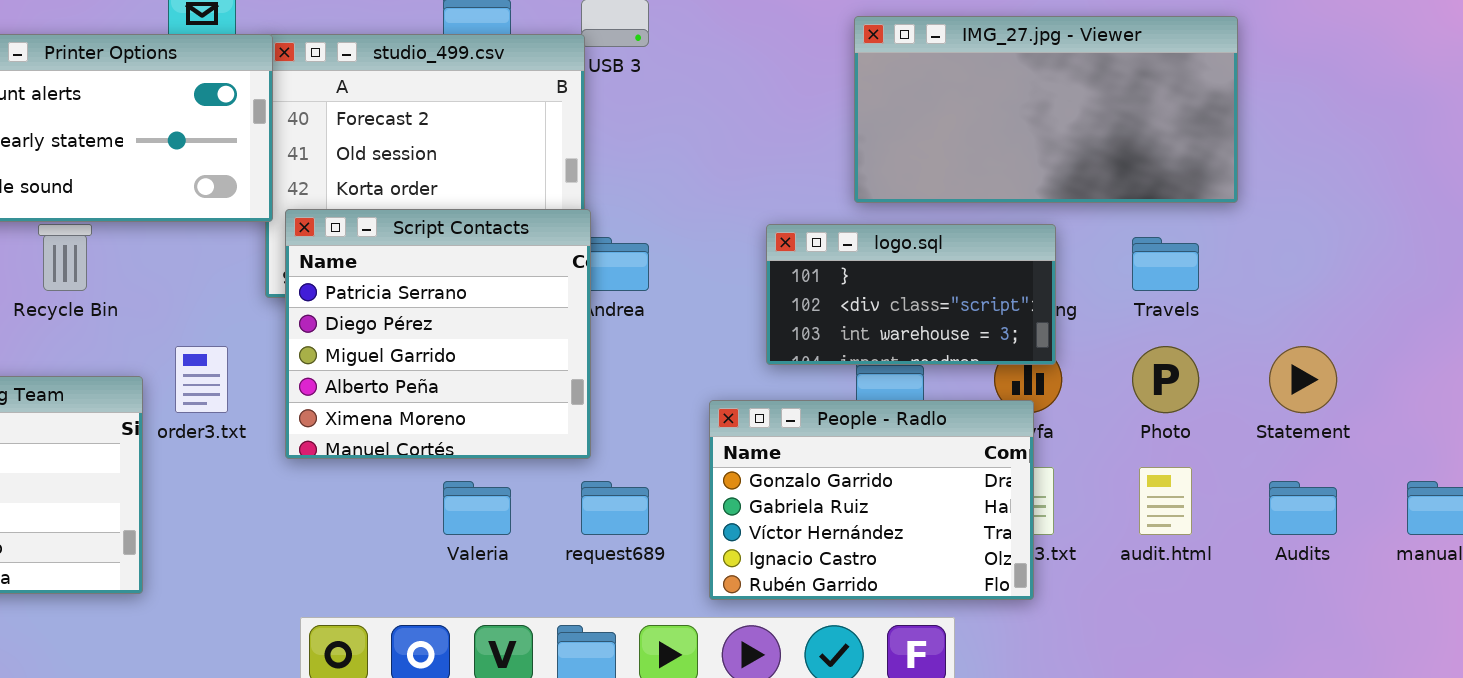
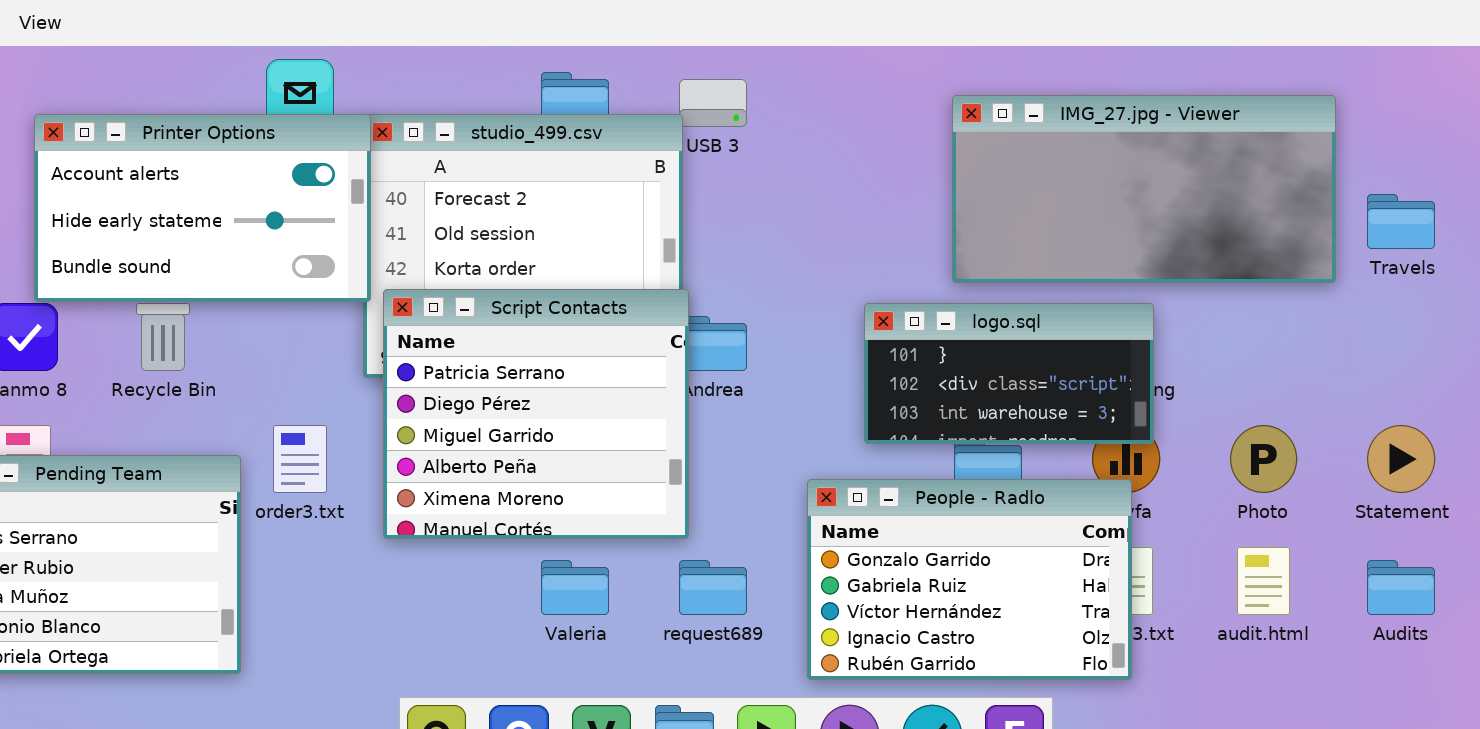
Travels: [1132,237,1199,291] -> [1367,194,1435,249], moved

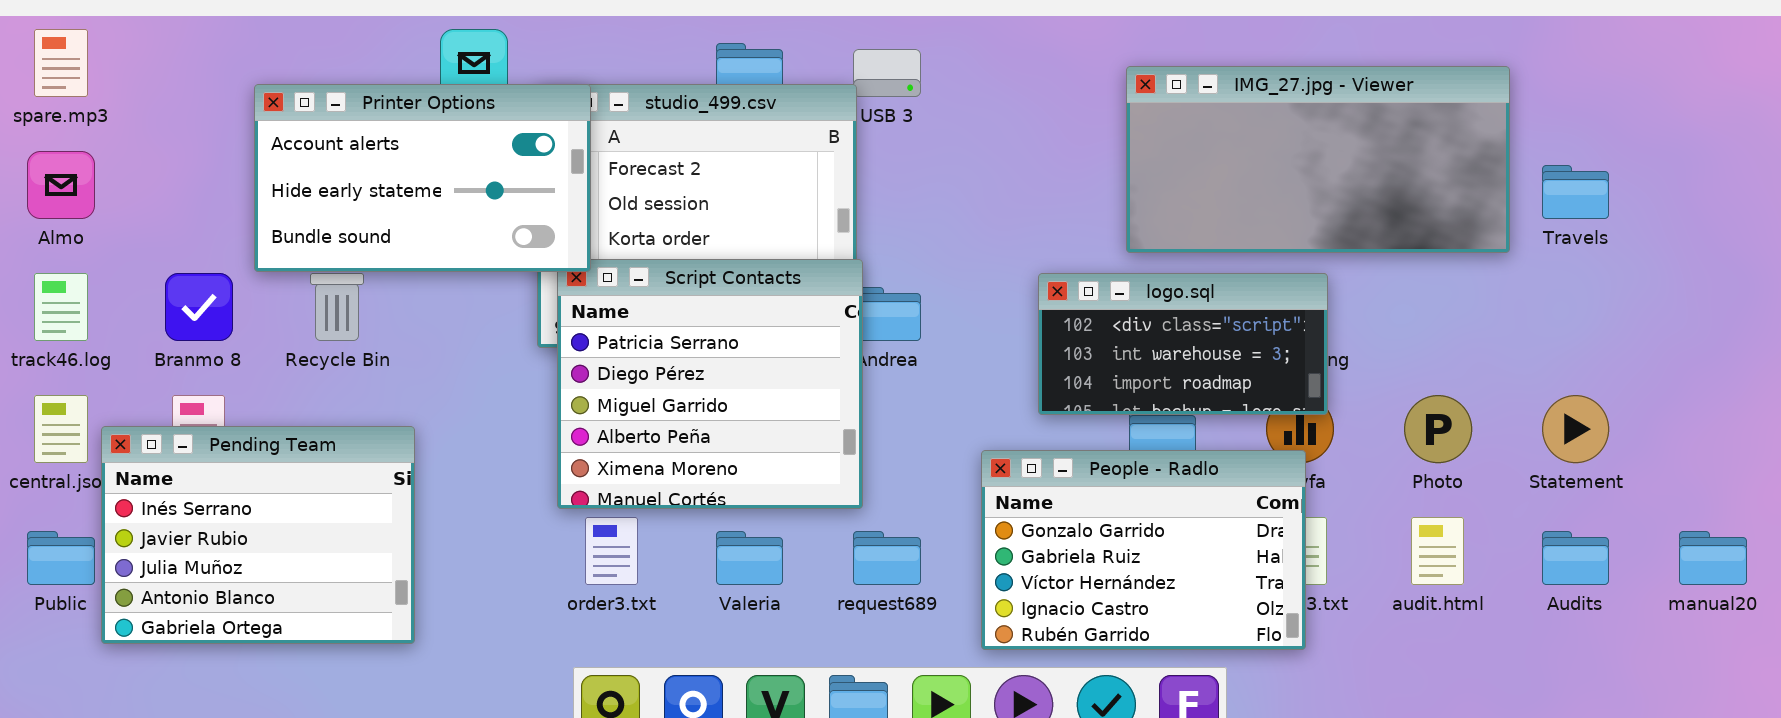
Printer Options: [34,114,371,302] -> [254,84,591,272], moved
logo.sql: [864,303,1154,444] -> [1038,273,1328,415], scrolled down 1 row
order3.txt: [273,425,327,493] -> [585,517,638,585], moved

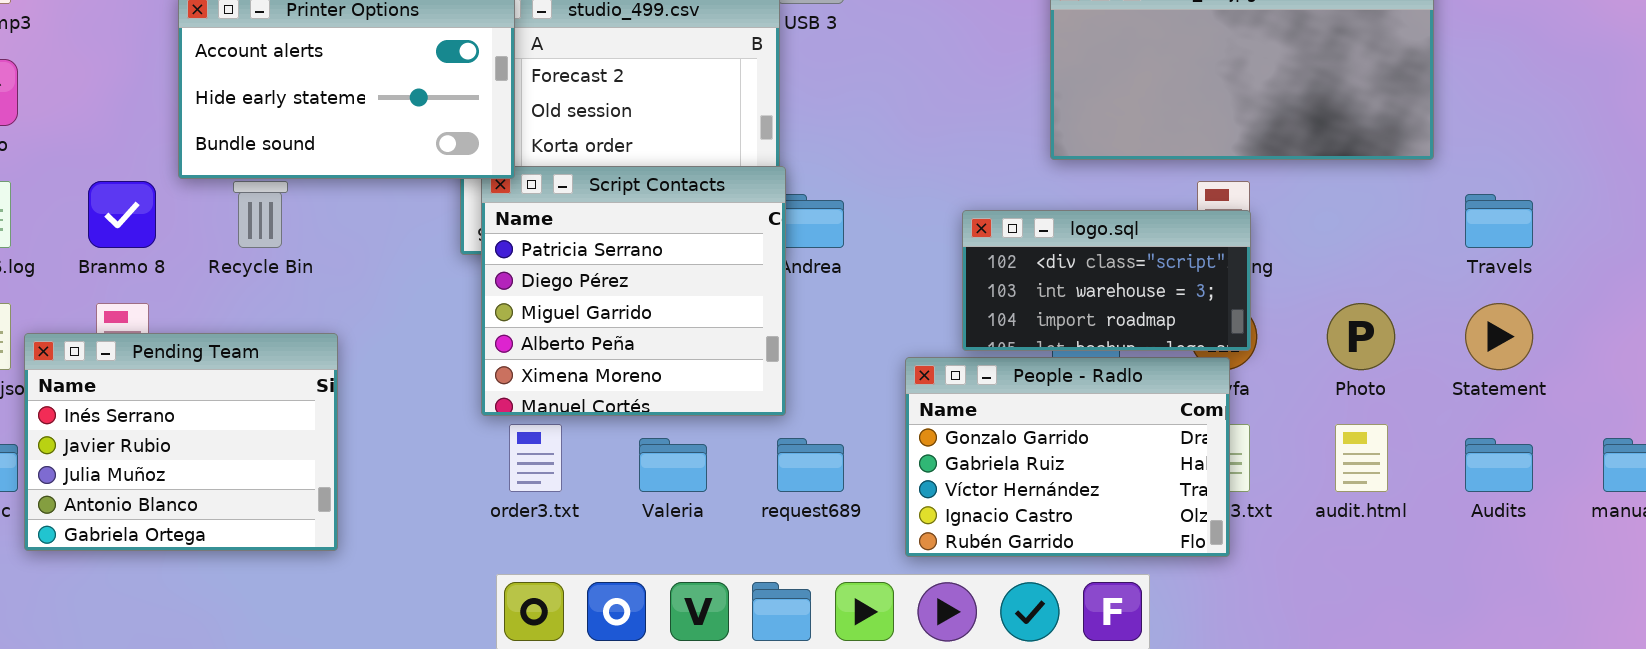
Travels: [1542,165,1609,219] -> [1465,194,1533,248], moved
logo.sql: [1038,273,1328,415] -> [962,210,1251,351], moved

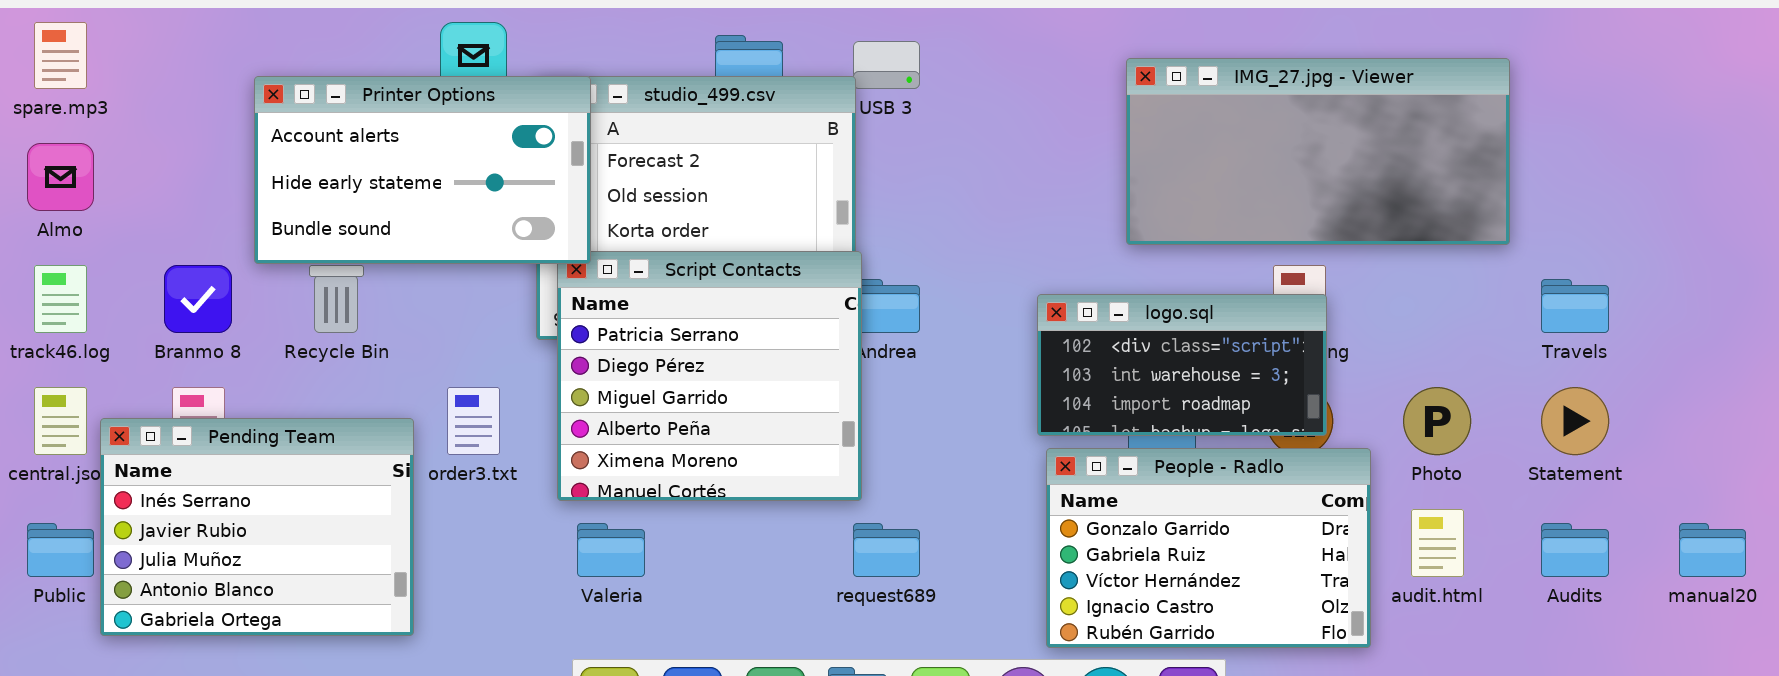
People - Radlo: [905,357,1230,557] -> [1046,448,1371,648], moved
order3.txt: [509,424,562,492] -> [447,387,500,455], moved
Valeria: [639,438,707,492] -> [577,523,645,577], moved

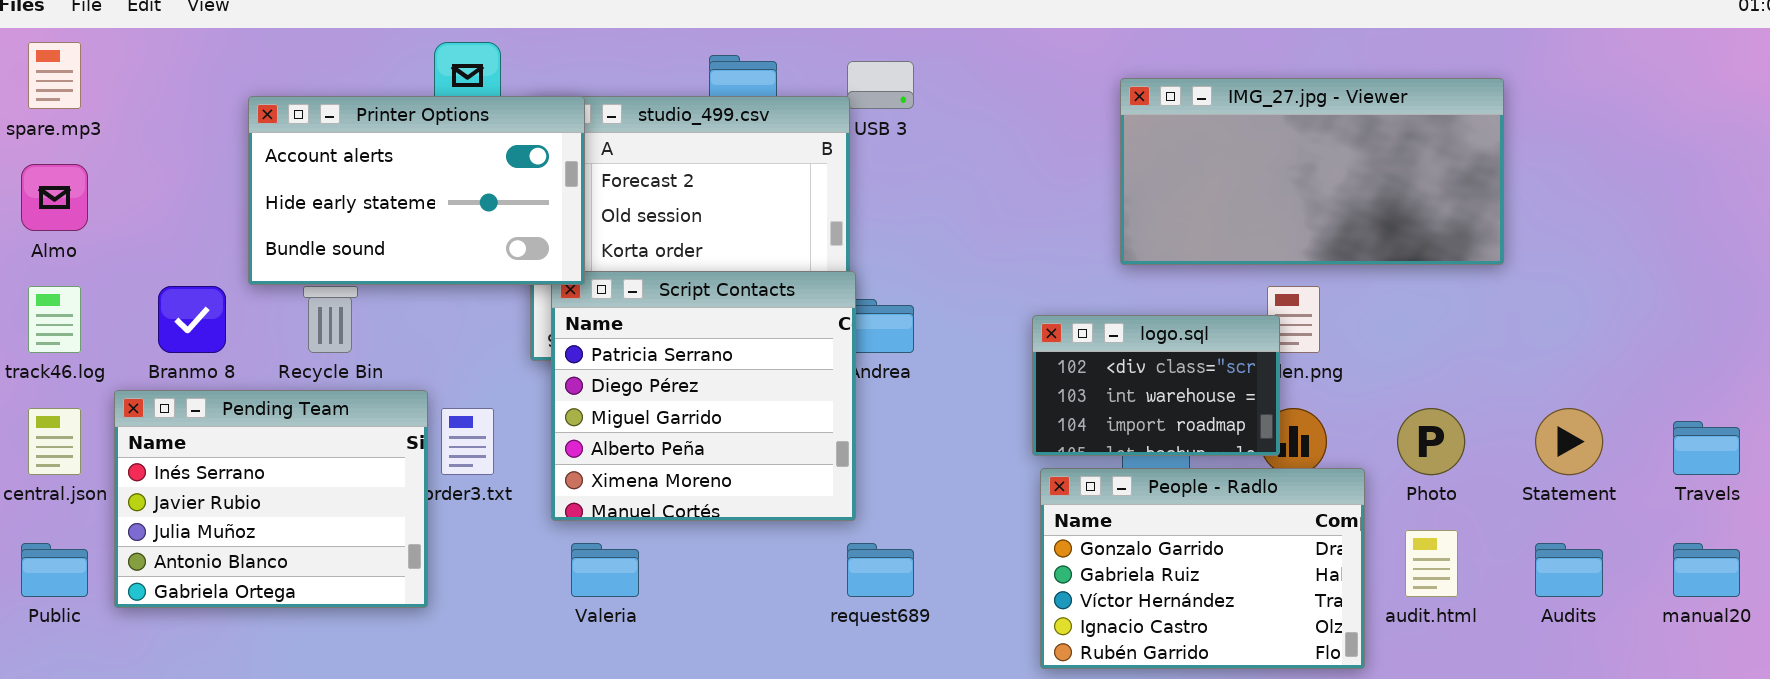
Travels: [1541,279,1609,333] -> [1673,421,1740,475], moved
logo.sql: [1037,294,1327,436] -> [1032,315,1280,456], resized
Pending Team: [100,418,414,636] -> [114,390,428,608], moved

